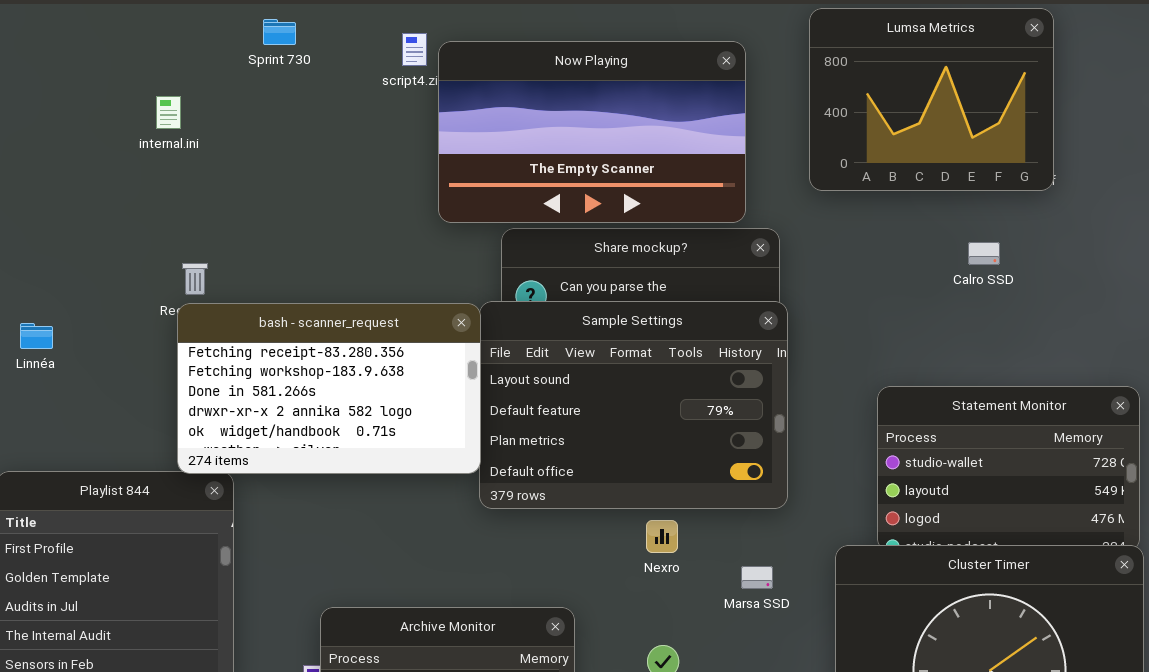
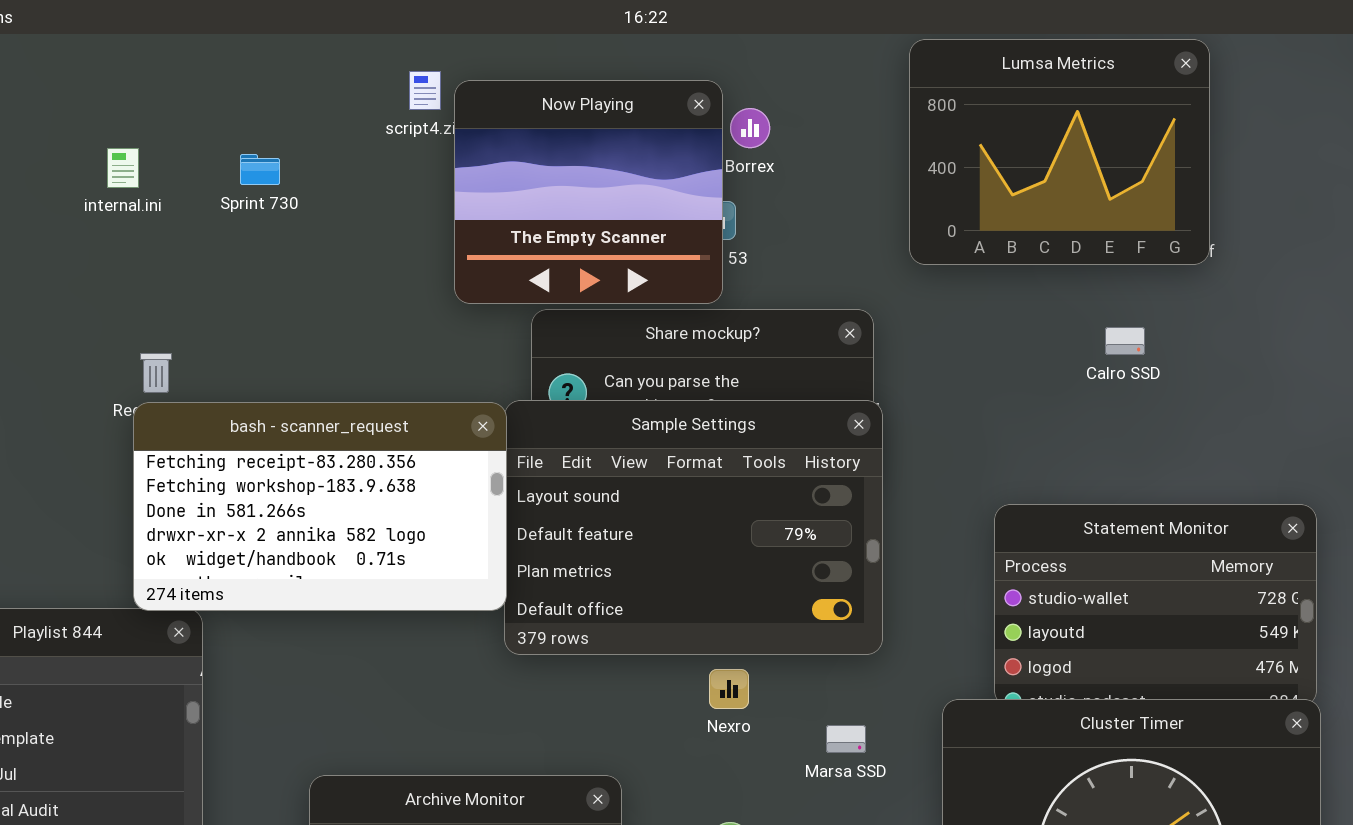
Sprint 730: [263,19,296,45] -> [240,154,280,185], moved
Now Playing: [438,41,746,223] -> [454,80,723,304], resized

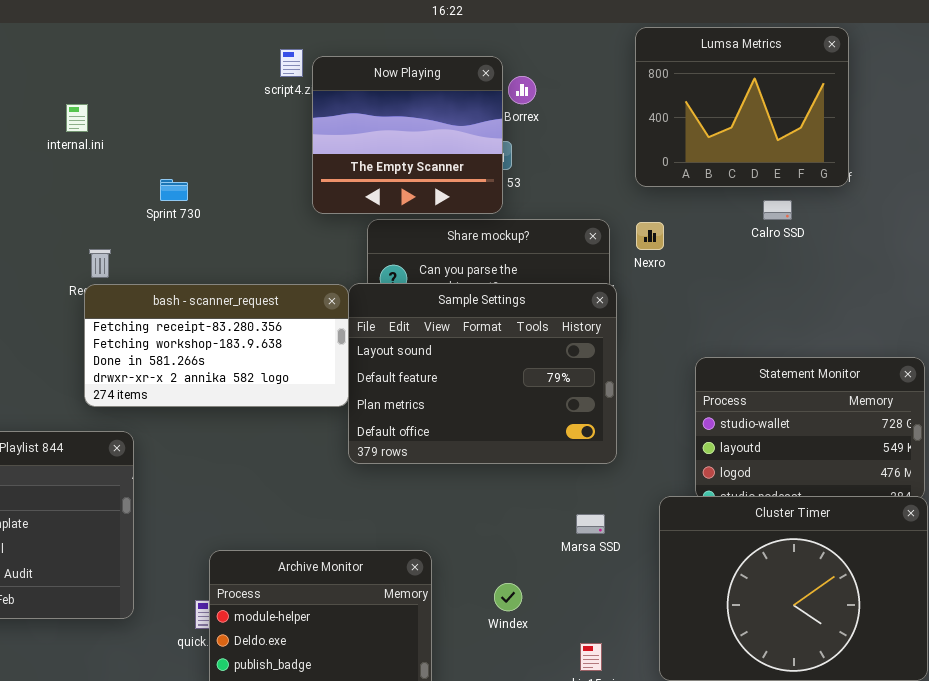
Sprint 730: [240,154,280,185] -> [160,179,188,201], moved
Calro SSD: [1105,327,1145,355] -> [763,200,792,220], moved
bash - scanner_request: [133,402,507,611] -> [84,284,349,407], resized
Nexro: [709,669,749,709] -> [636,222,664,250], moved

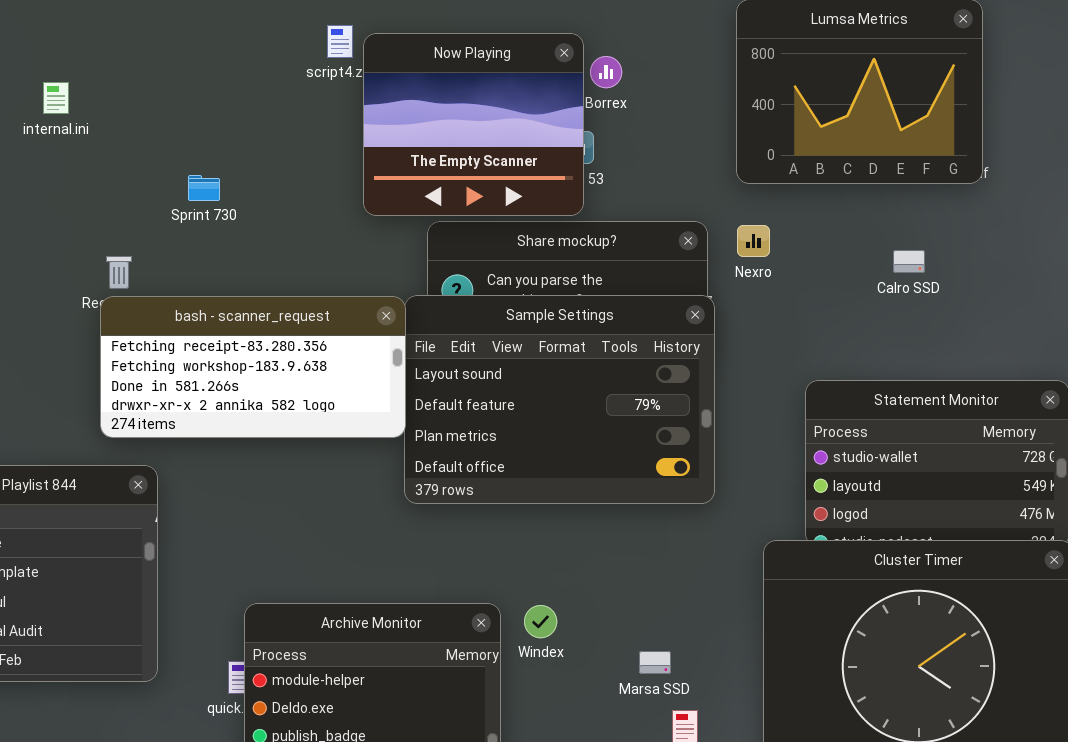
internal.ini: [66,104,88,132] -> [43,82,69,114], moved
Calro SSD: [763,200,792,220] -> [893,250,925,273], moved
Marsa SSD: [576,514,605,534] -> [639,651,671,674], moved
Windex: [494,583,522,611] -> [524,605,557,638], moved

